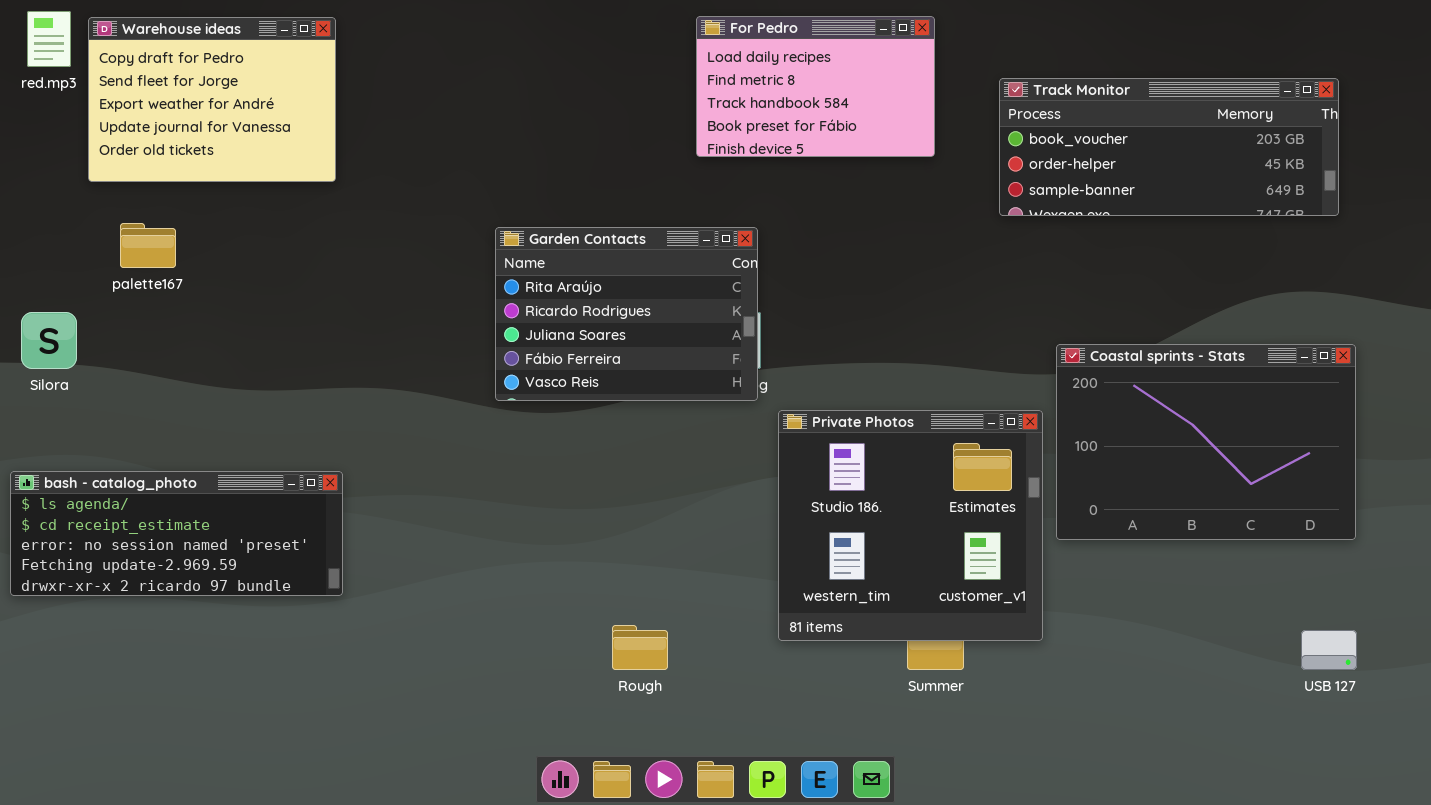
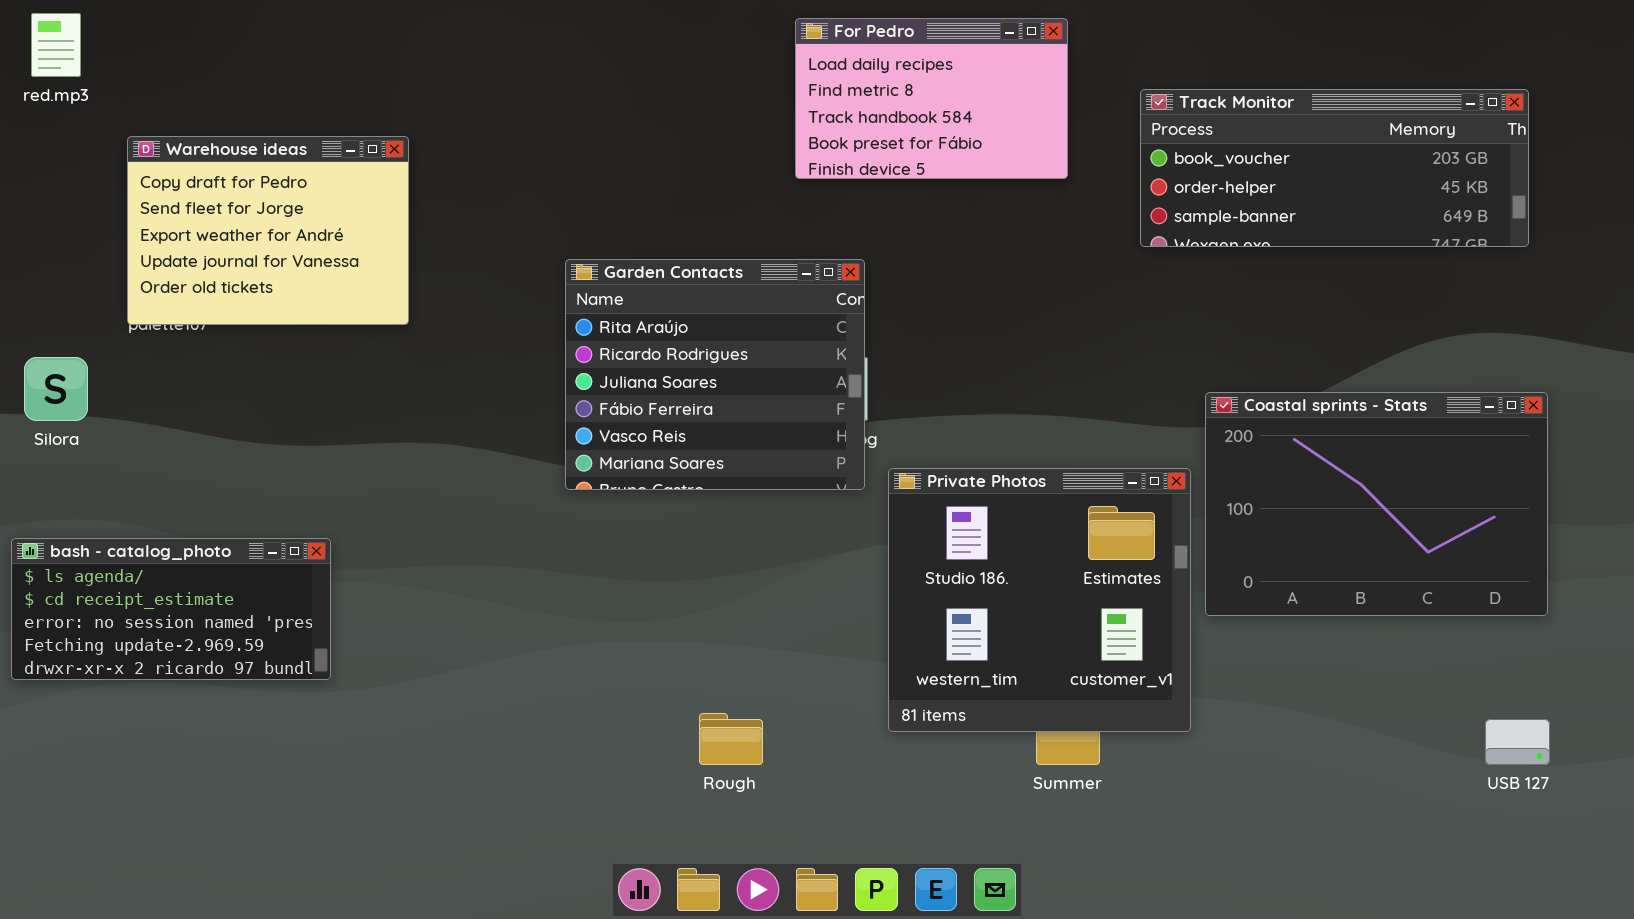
Warehouse ideas: [88,17,336,182] -> [127,136,409,325], moved
Garden Contacts: [495,227,758,401] -> [565,259,865,490], resized
bash - catalog_photo: [10,471,343,596] -> [11,538,331,680], resized

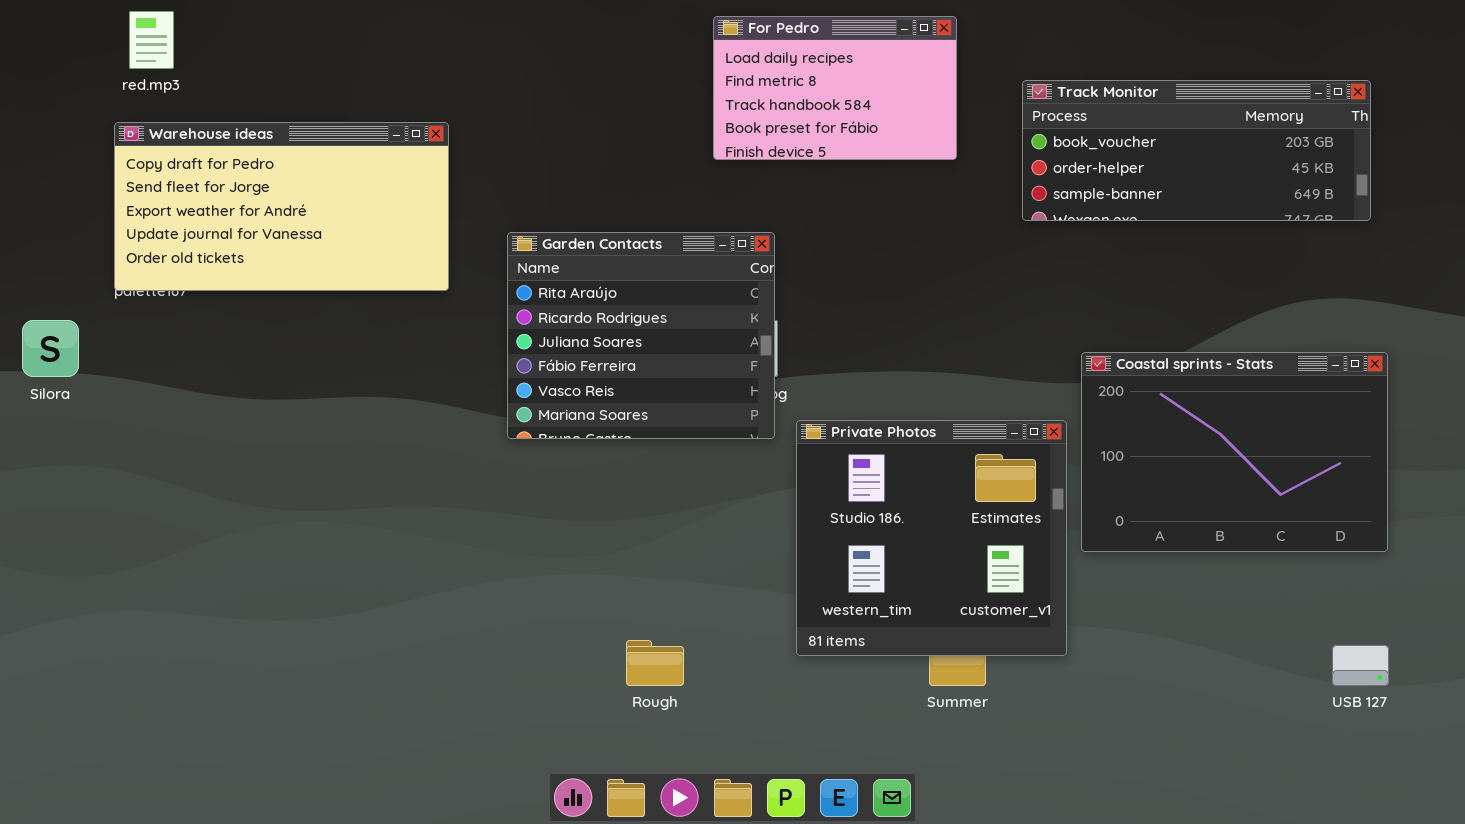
red.mp3: [31,13,81,77] -> [129,11,174,69], moved
Warehouse ideas: [127,136,409,325] -> [114,122,449,291], resized
bash - catalog_photo: [11,538,331,680] -> none, closed

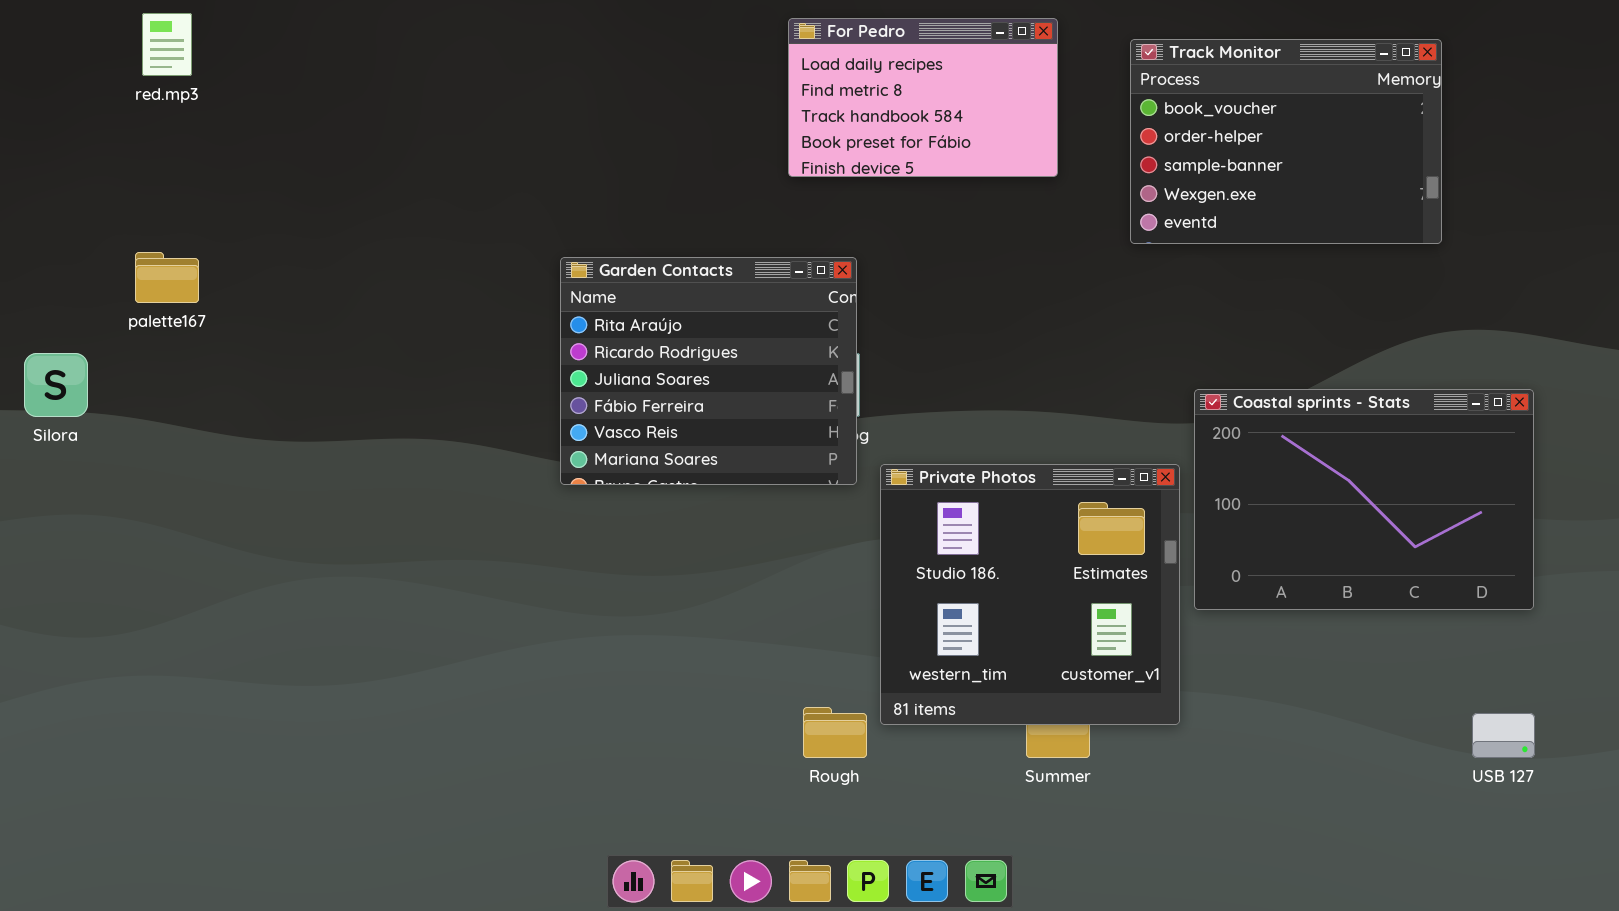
Track Monitor: [1022,80,1371,221] -> [1130,39,1442,244], resized
Warehouse ideas: [114,122,449,291] -> none, closed
Rough: [626,640,684,686] -> [803,707,867,758], moved

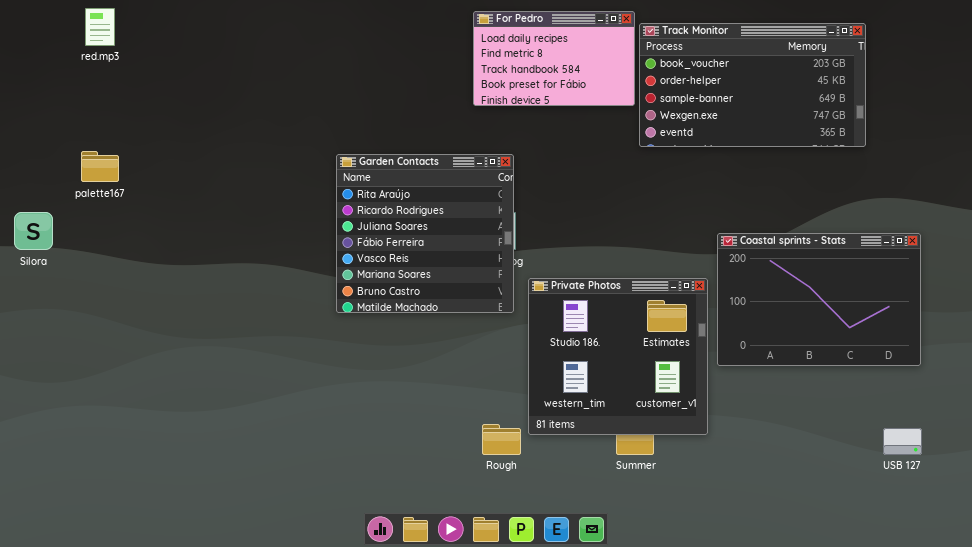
Track Monitor: [1130,39,1442,244] -> [639,23,866,147], resized
Garden Contacts: [560,257,857,485] -> [336,154,514,313], resized

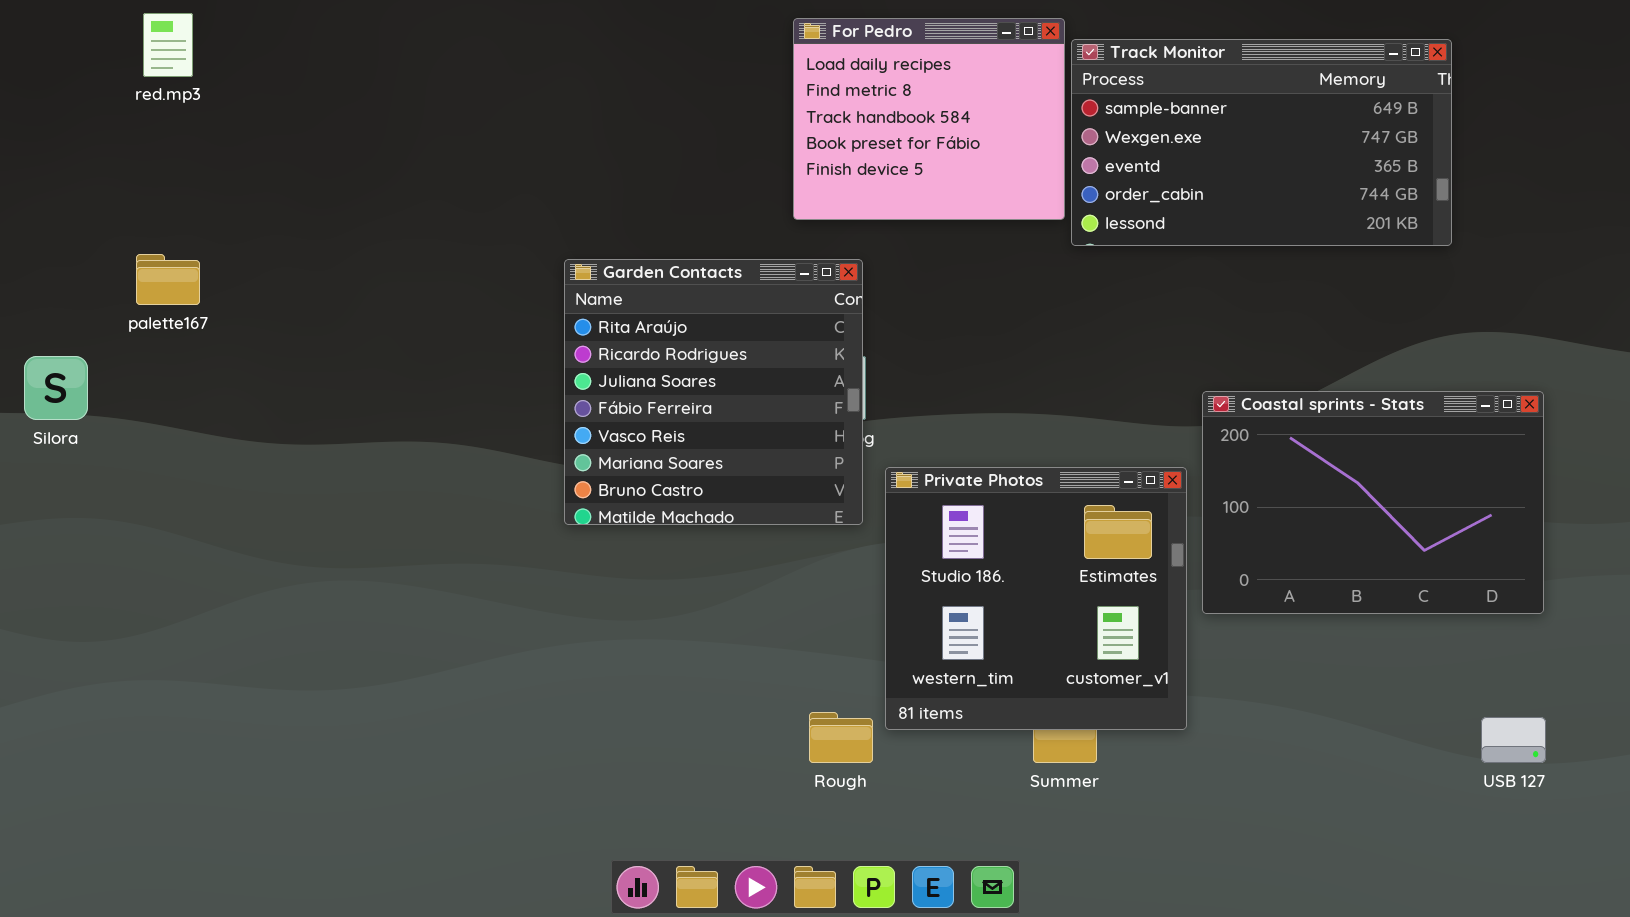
For Pedro: [473,11,635,106] -> [793,18,1065,220], resized
Track Monitor: [639,23,866,147] -> [1071,39,1452,246], scrolled down 2 rows

